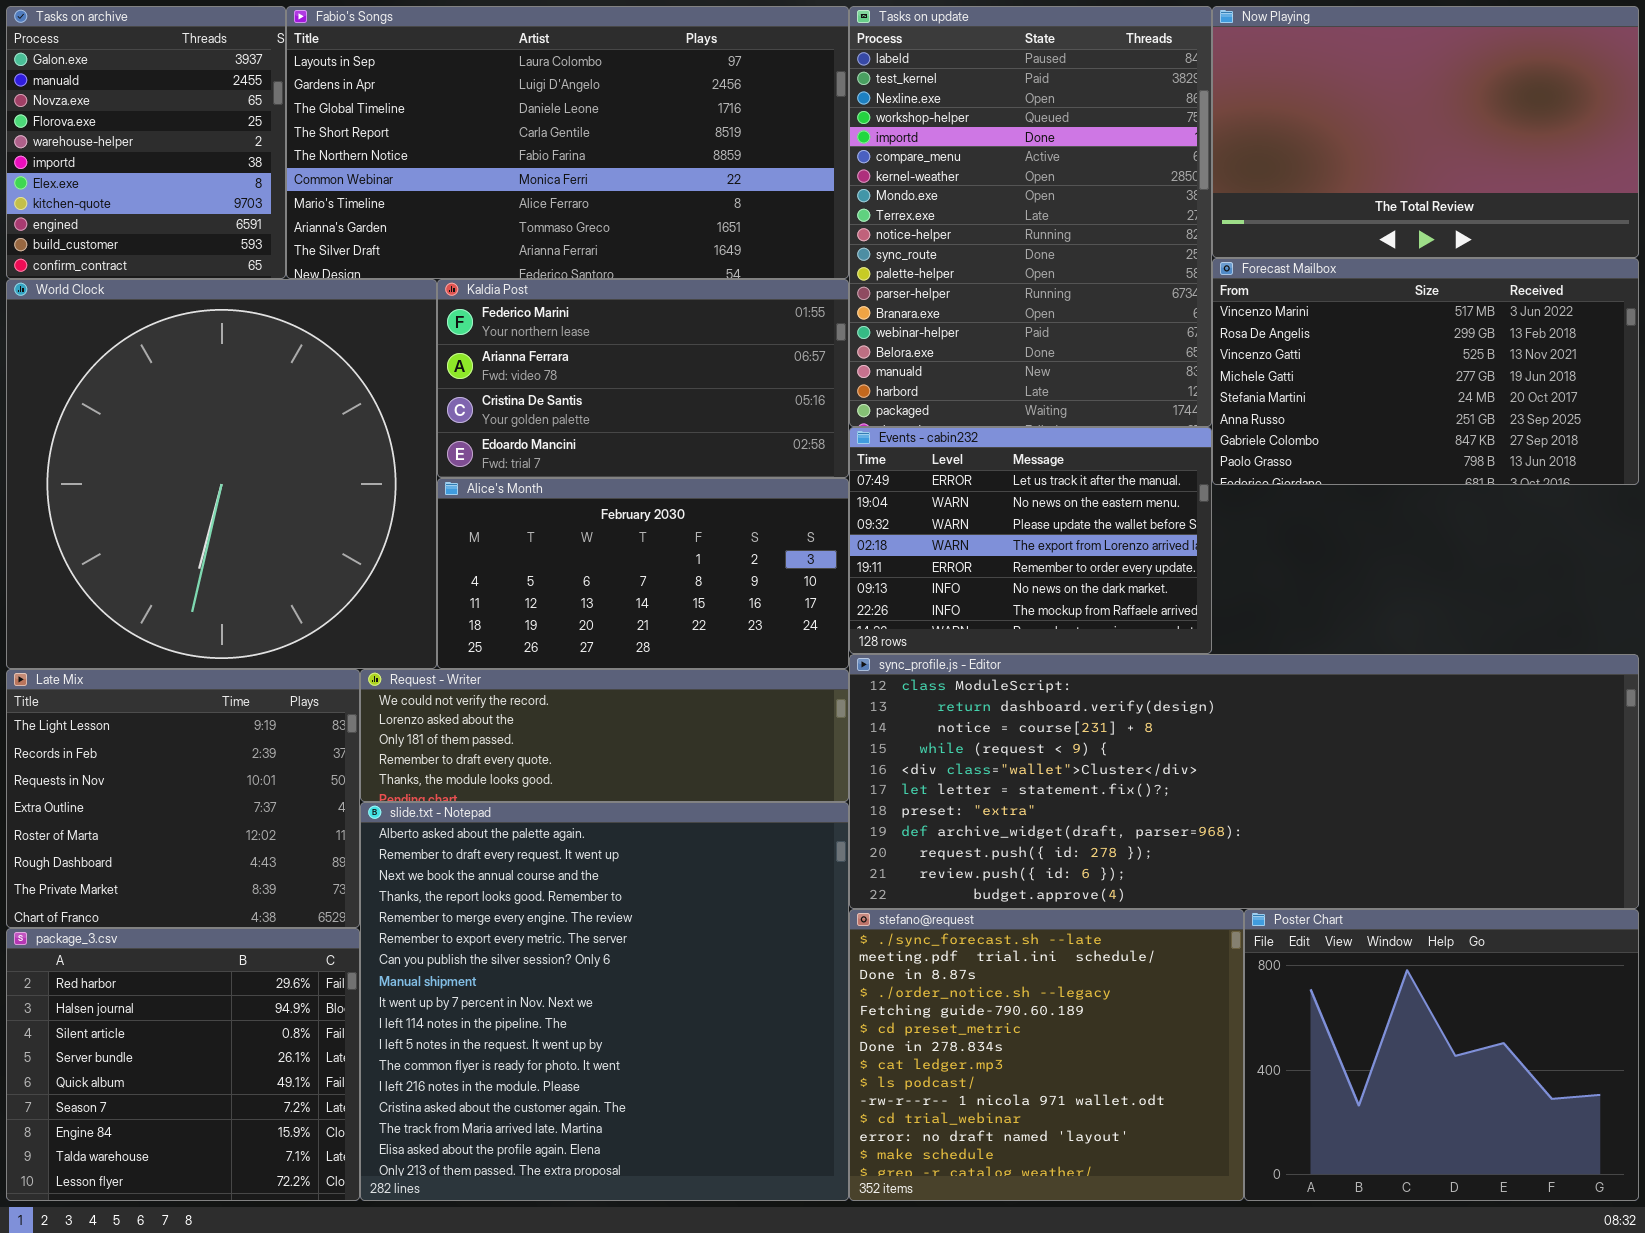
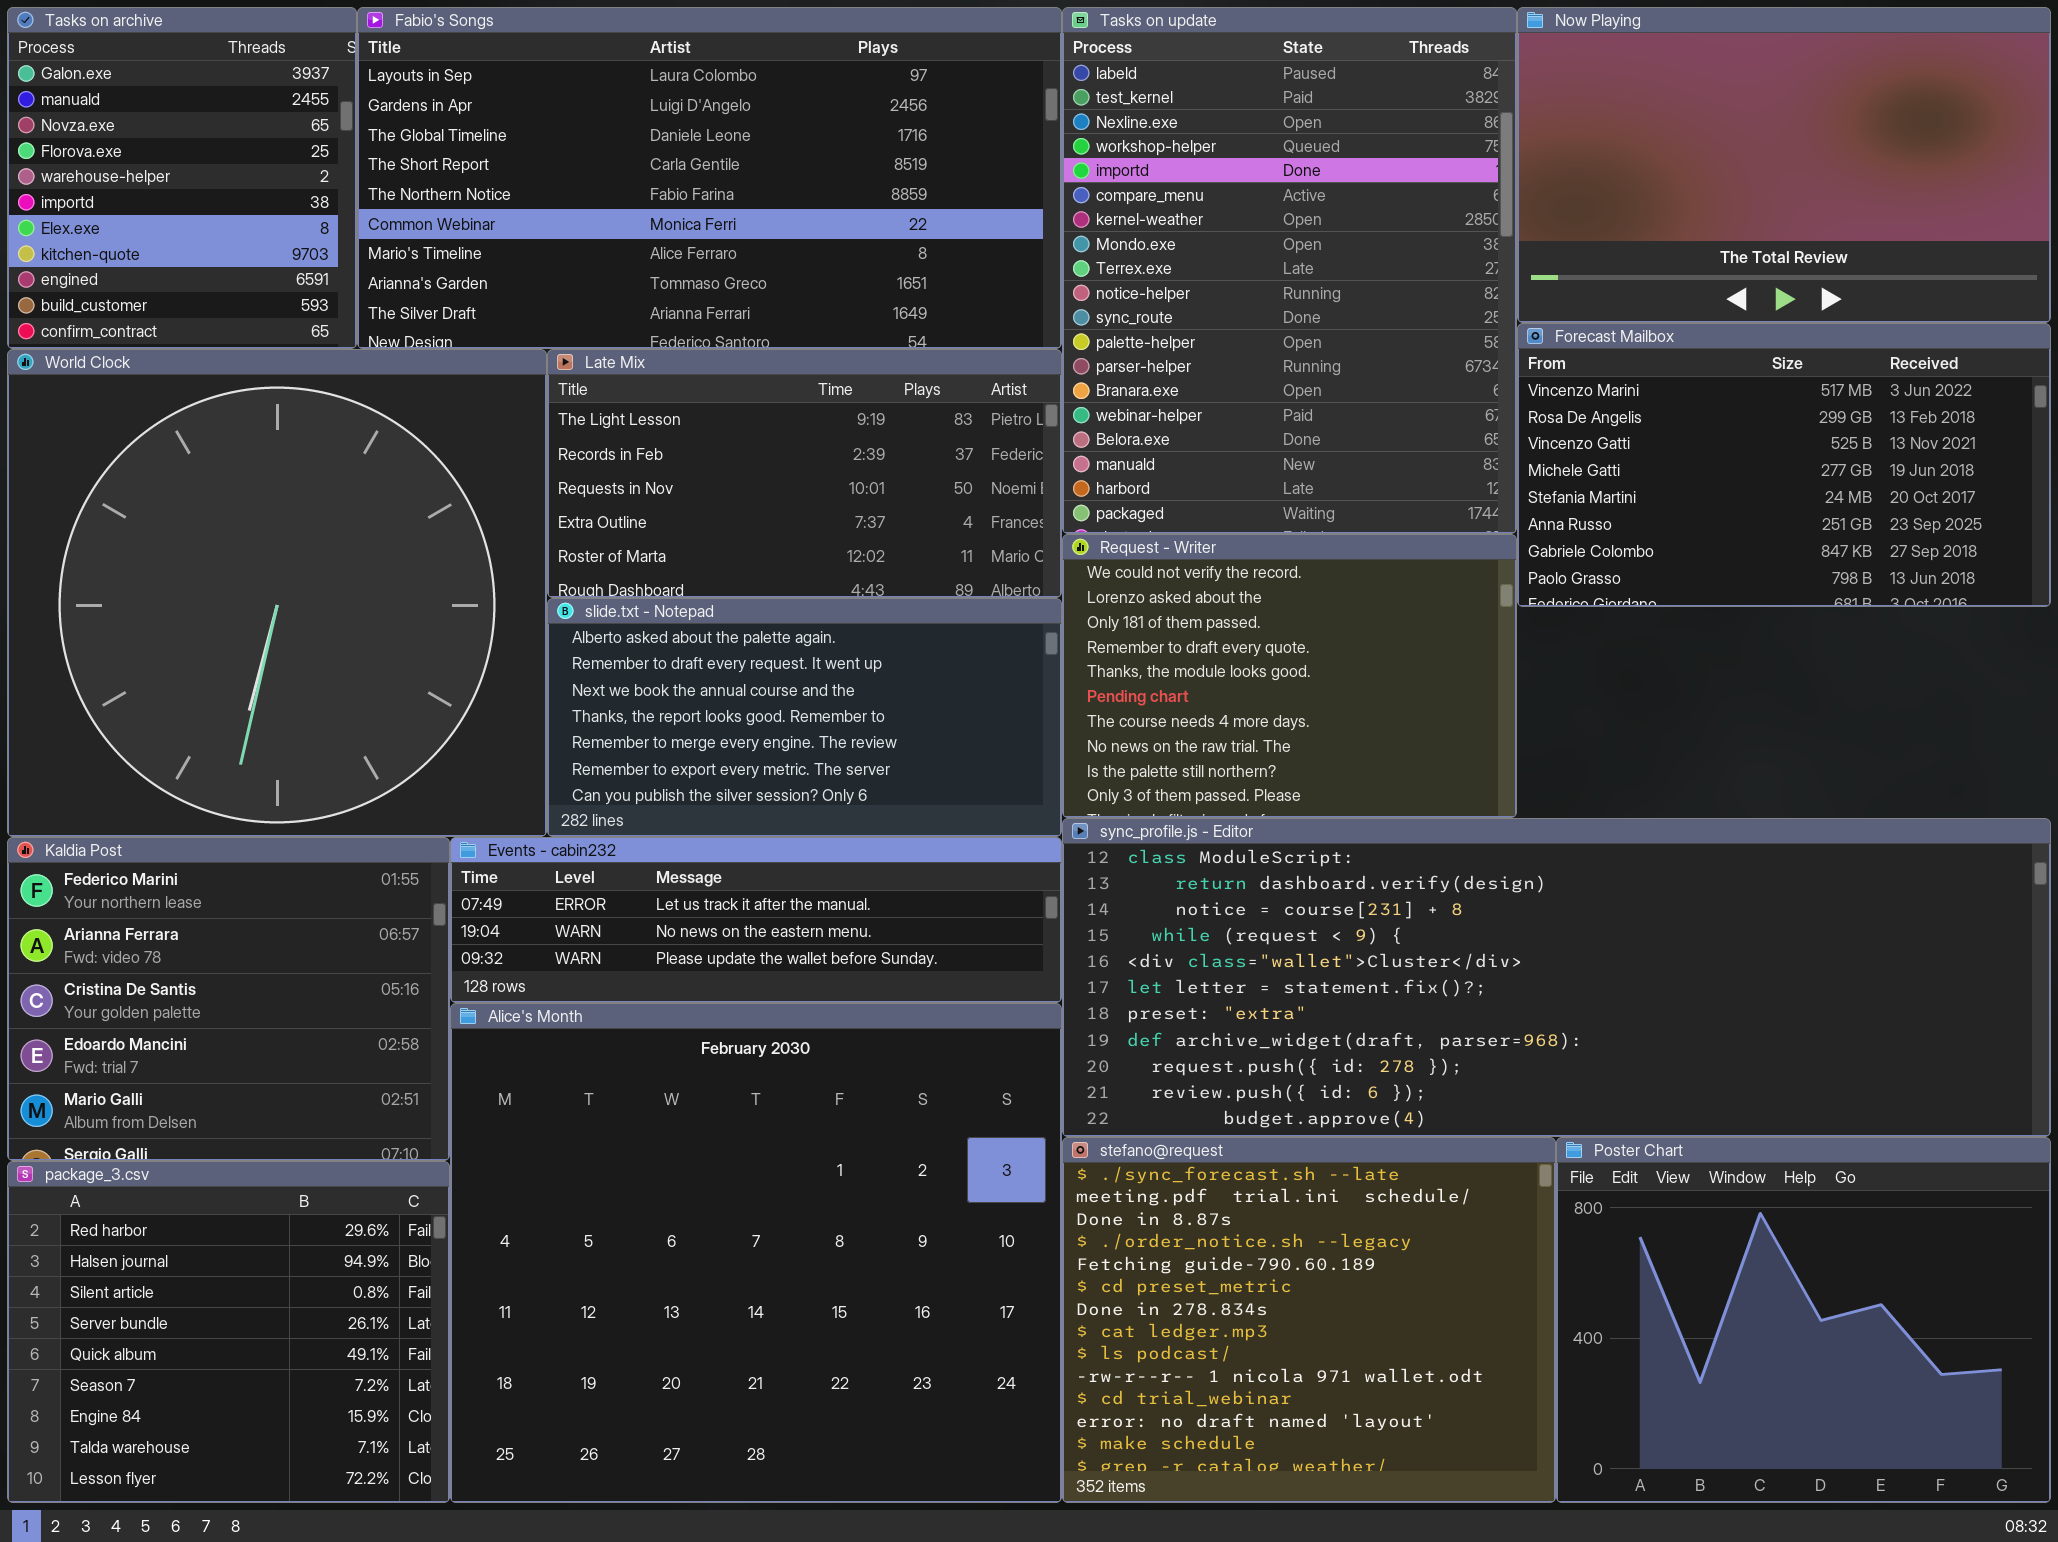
Kaldia Post: [437,279,849,478] -> [7,837,450,1161], moved, resized
Events - cabin232: [849,427,1212,654] -> [450,837,1062,1003], moved, resized
Alice's Month: [437,478,849,669] -> [450,1003,1062,1503], moved, resized
Late Mix: [6,669,360,928] -> [547,349,1062,598], moved, resized
Request - Writer: [360,669,849,802] -> [1062,534,1517,818], moved, resized
slide.txt - Notepad: [360,802,849,1201] -> [547,598,1062,837], moved, resized

